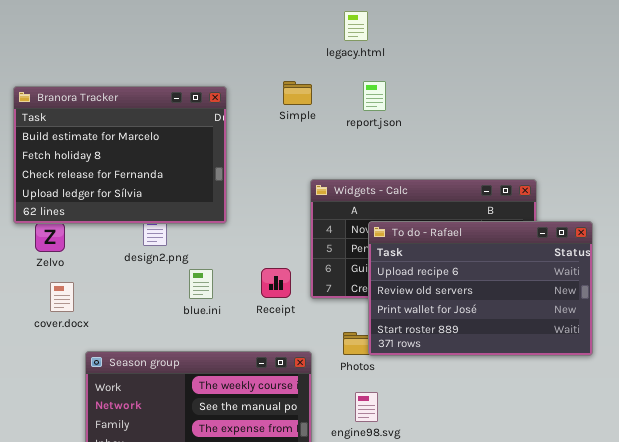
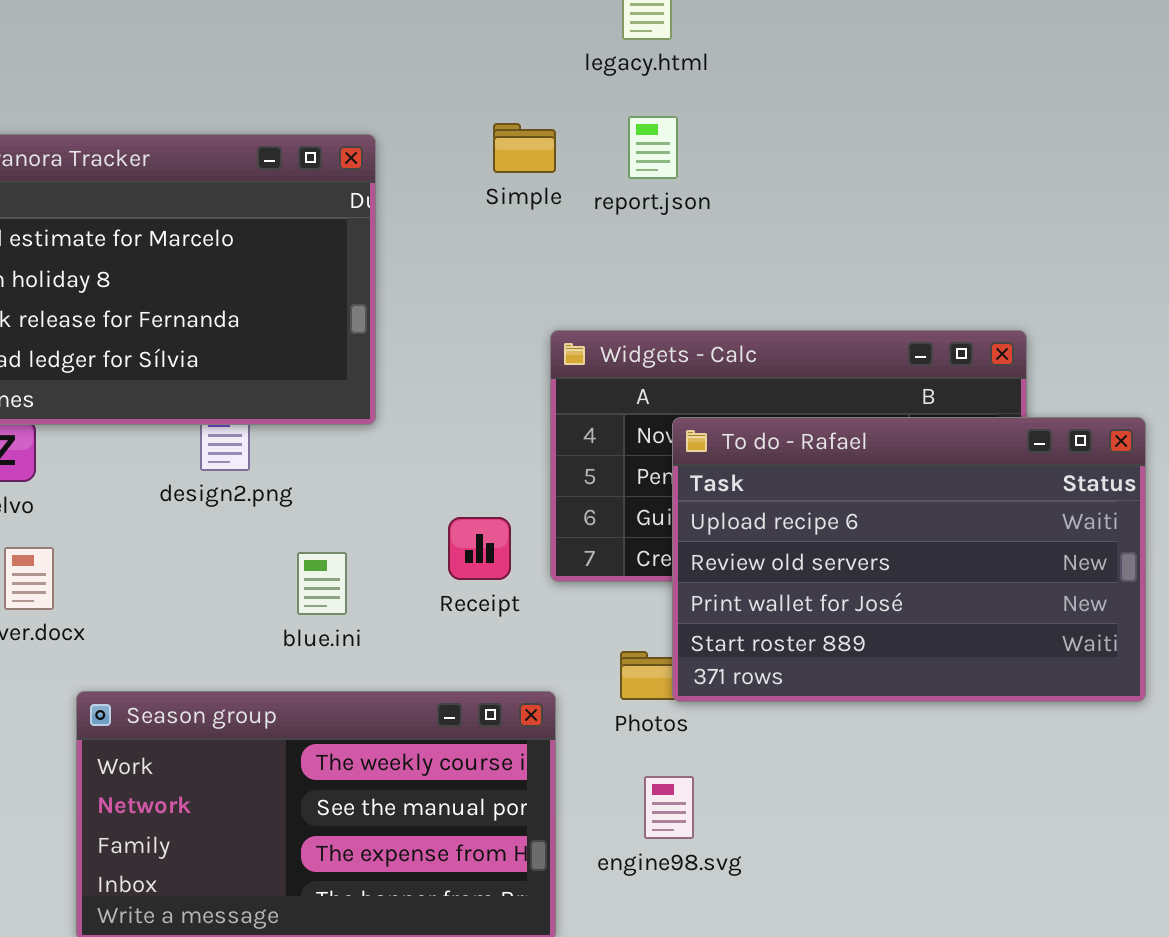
report.json: [363,81,386,111] -> [628,116,678,179], moved
blue.ini: [189,269,213,299] -> [297,552,347,615], moved

